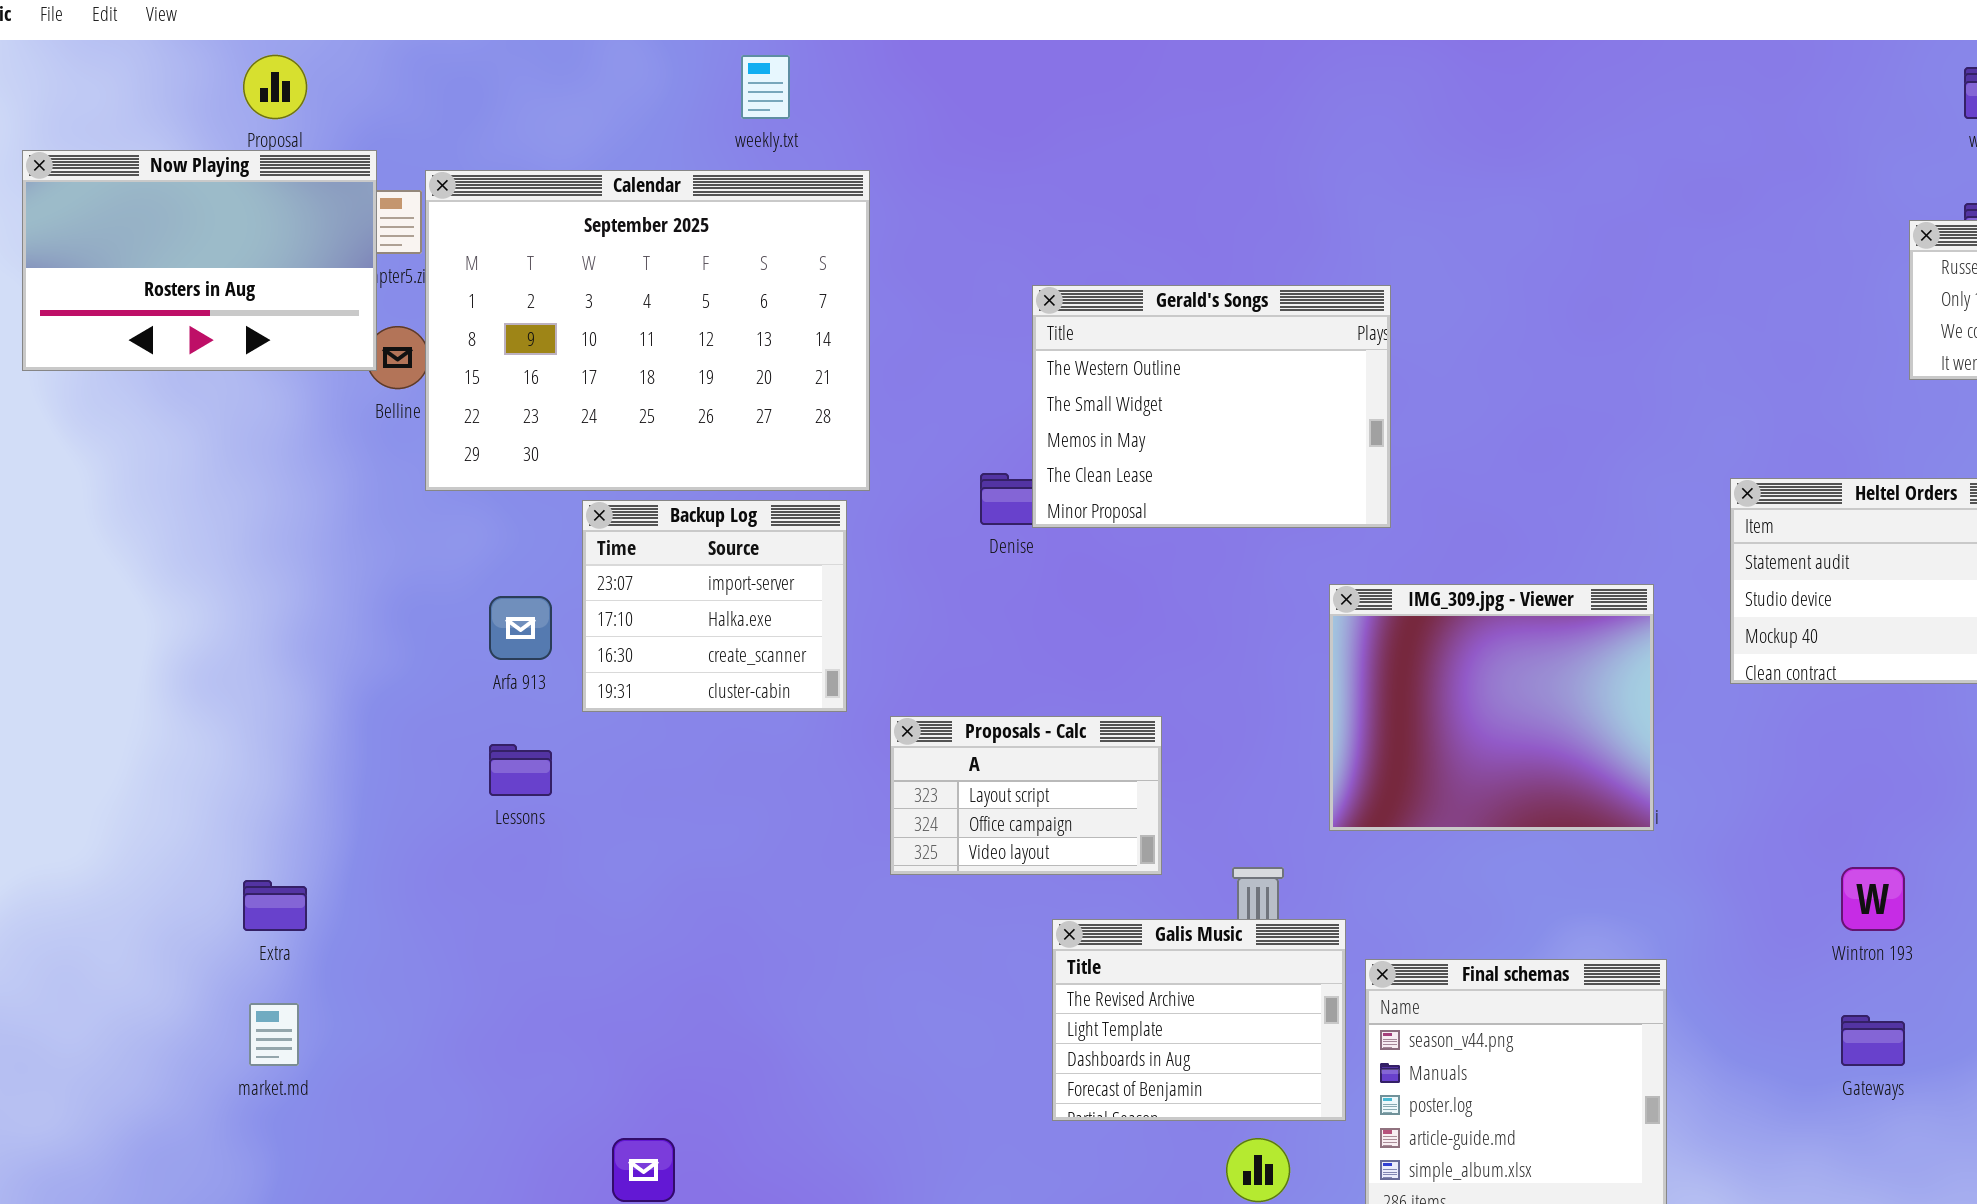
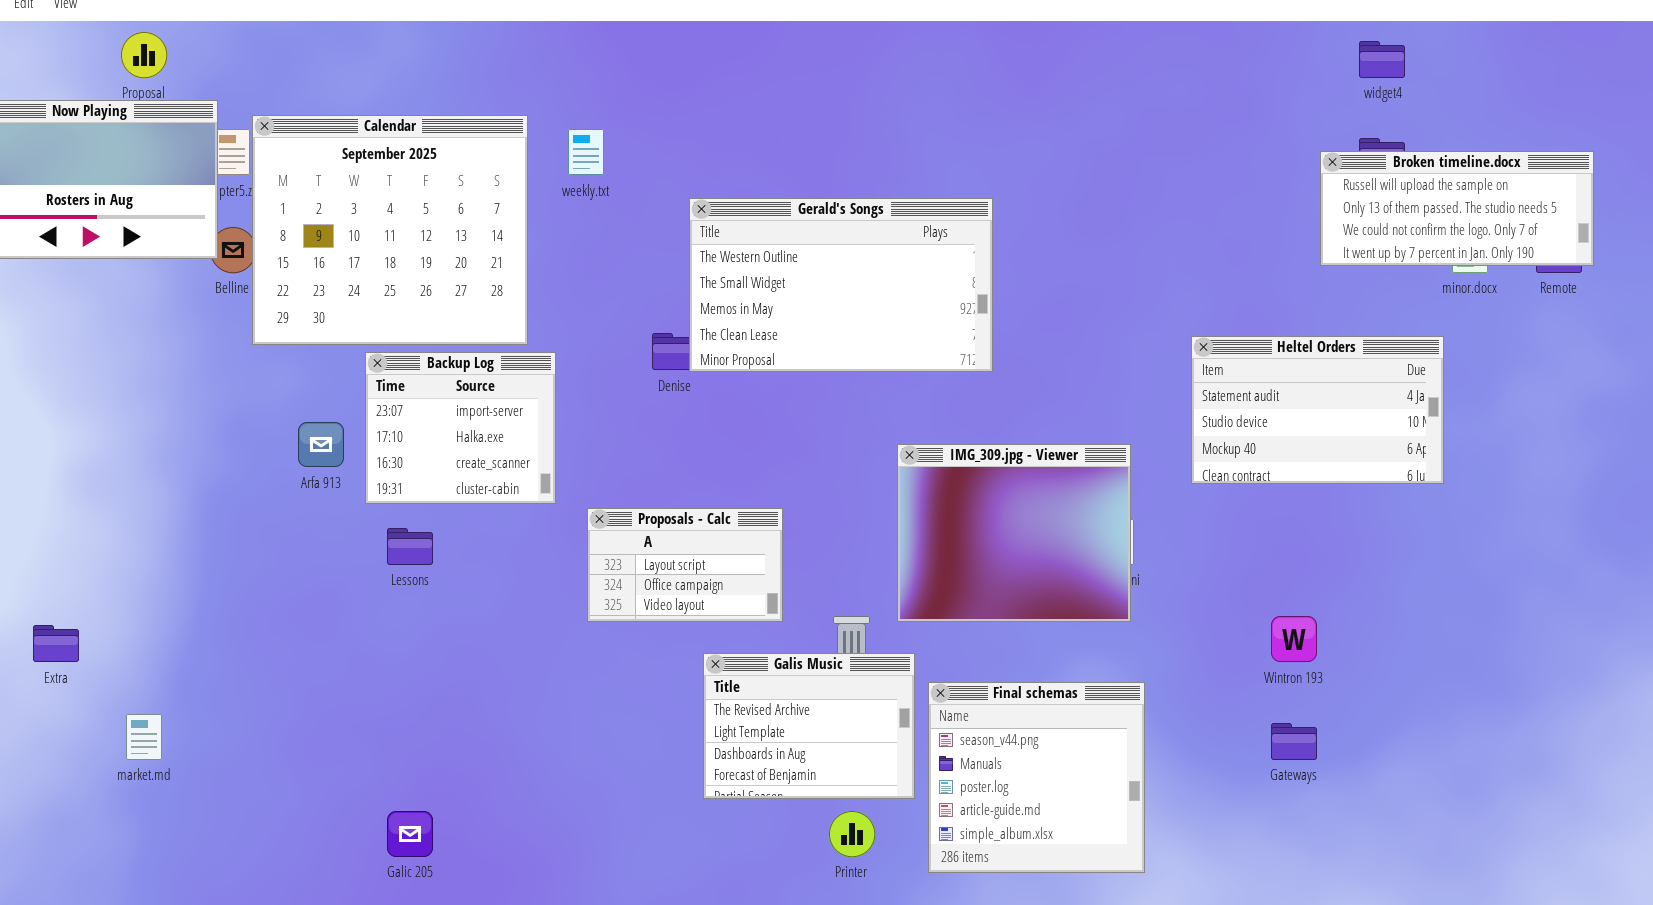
weekly.txt: [741,55,790,119] -> [568,129,604,175], moved
Calendar: [425,170,870,491] -> [252,115,528,345], resized
Gerald's Songs: [1032,285,1391,528] -> [689,198,993,372], resized
IMG_309.jpg - Viewer: [1329,584,1654,831] -> [897,444,1131,622], moved
Lessons: [489,744,552,796] -> [387,528,433,565], moved
Extra: [243,880,307,931] -> [33,625,79,662], moved

